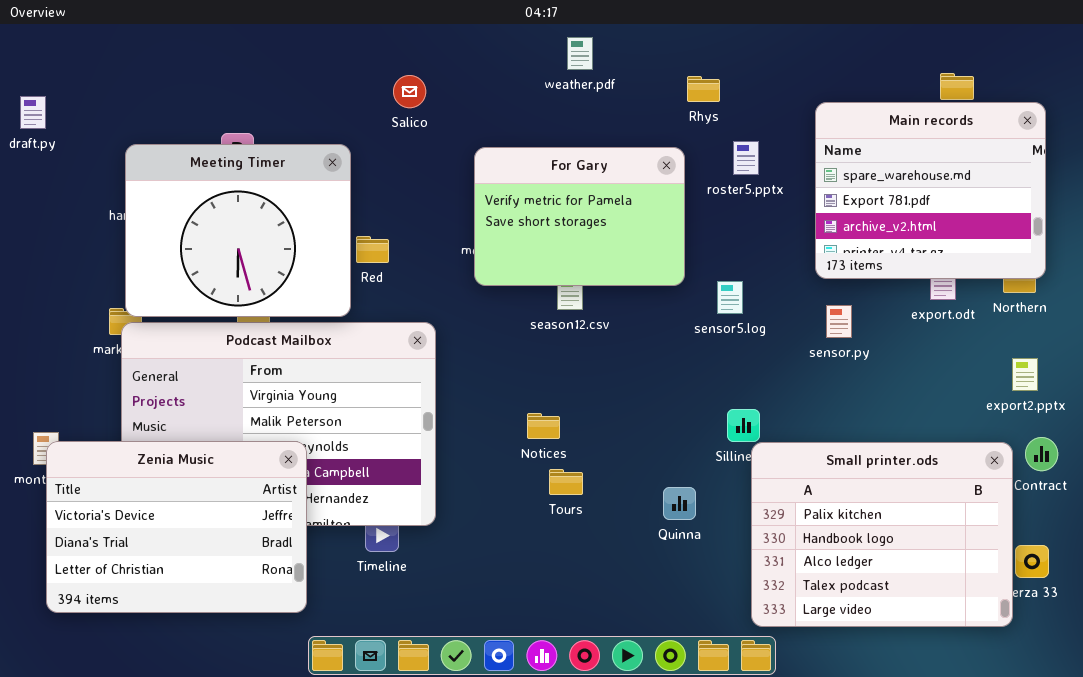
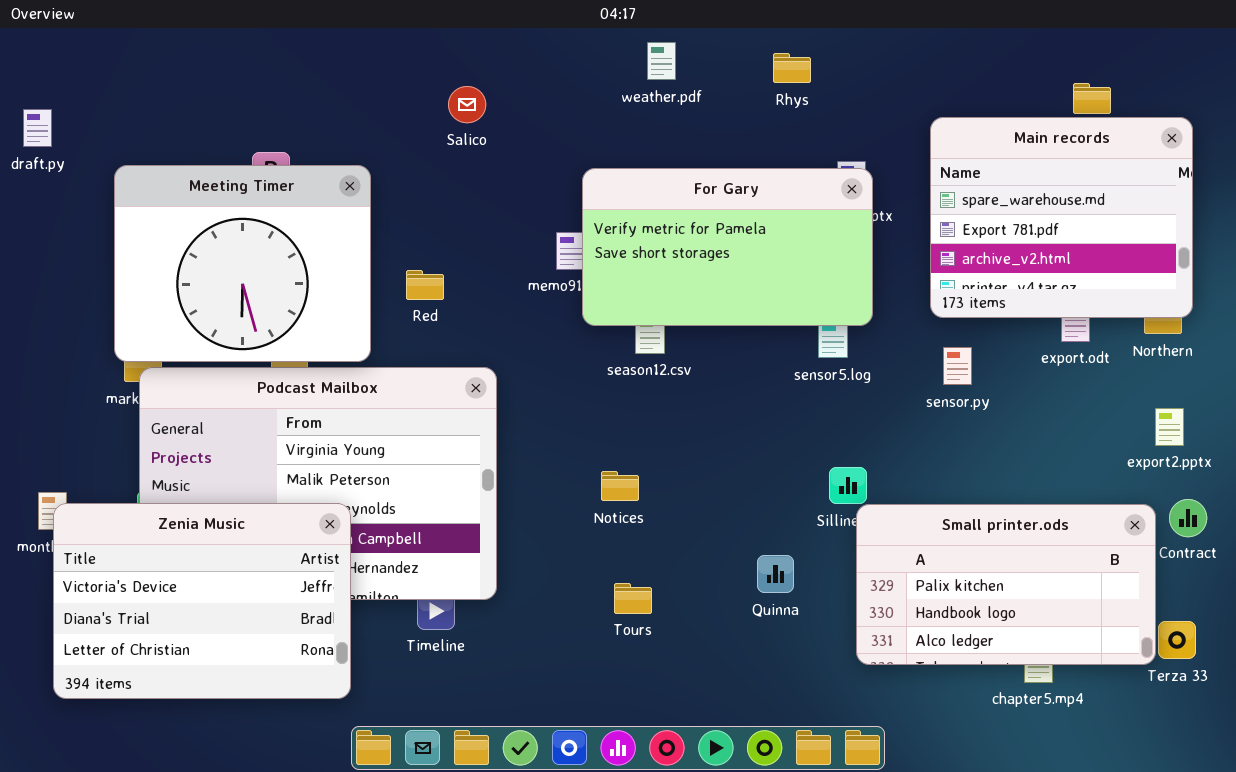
Rhys: [687,76,720,102] -> [773,53,811,83], moved
Meeting Timer: [125,144,351,317] -> [114,165,371,362], moved
For Gary: [474,147,685,286] -> [582,168,873,326], moved, resized
Small printer.ods: [751,442,1013,627] -> [856,504,1156,665], resized
Tours: [549,469,583,495] -> [614,583,652,614], moved

